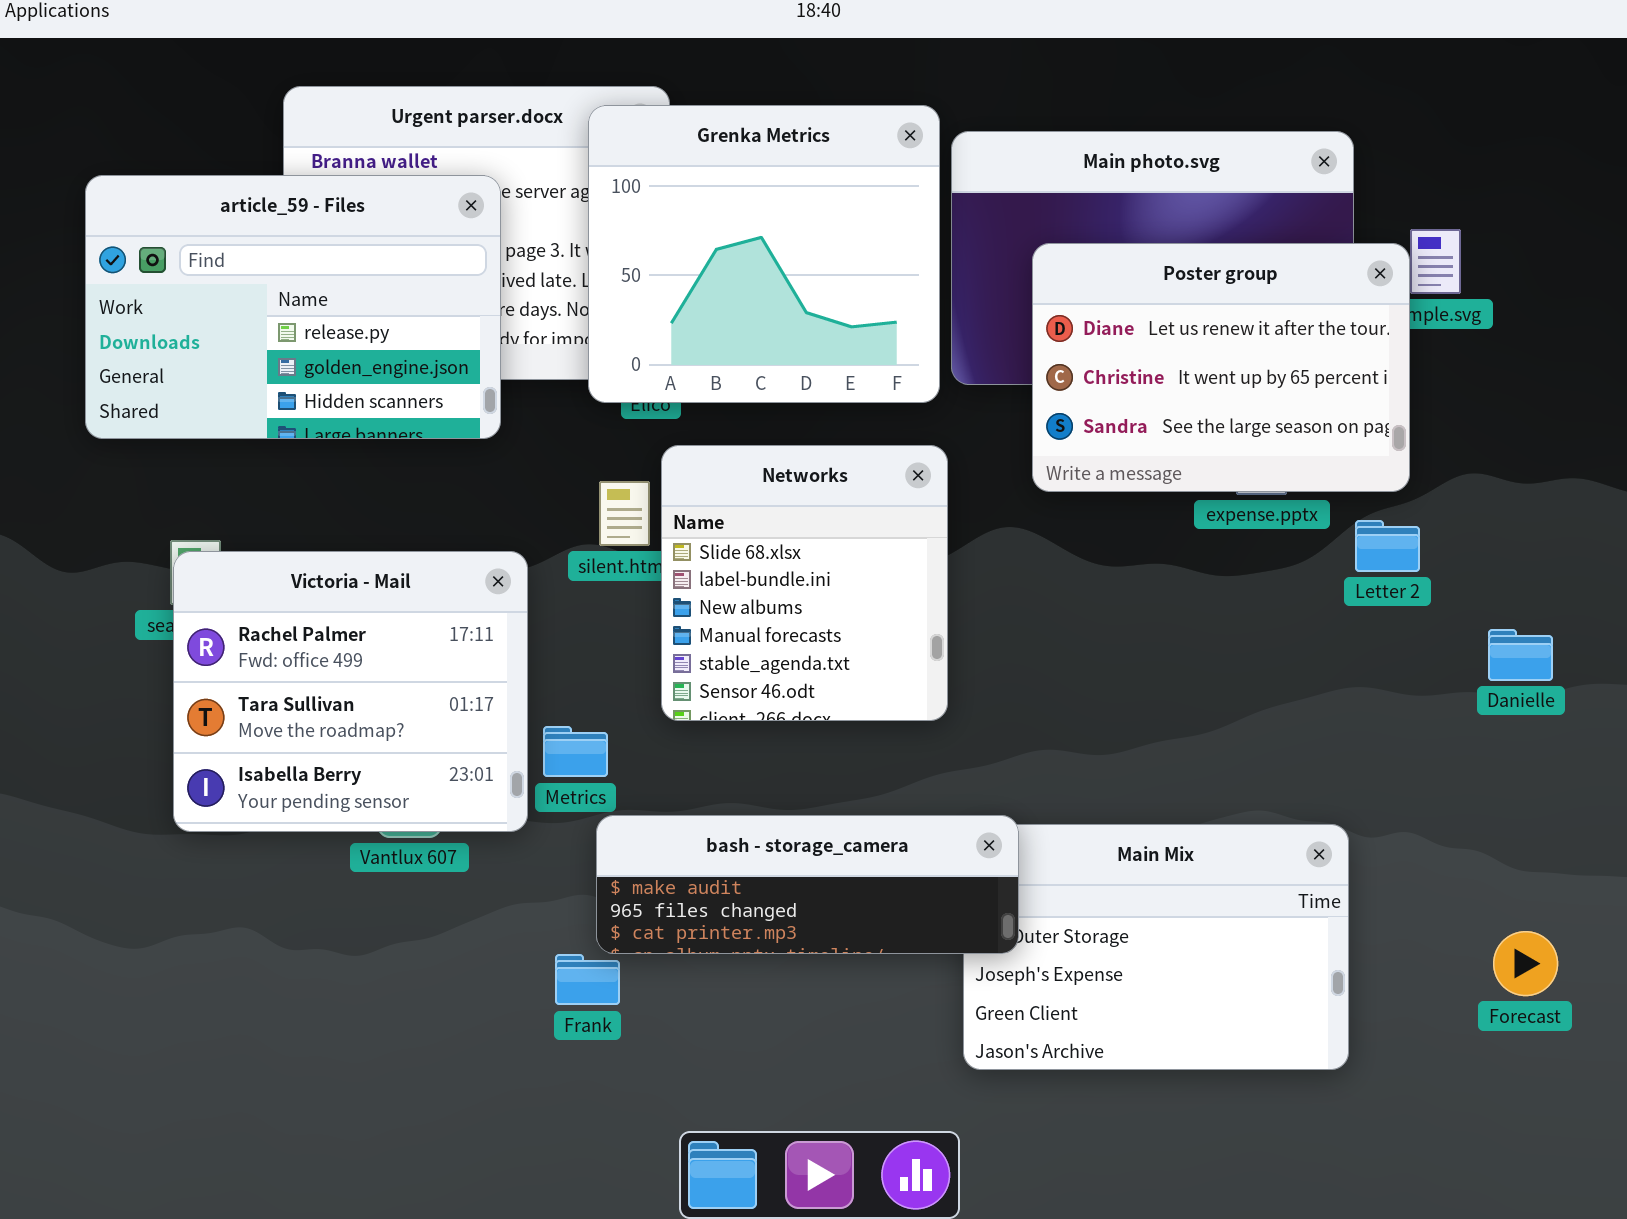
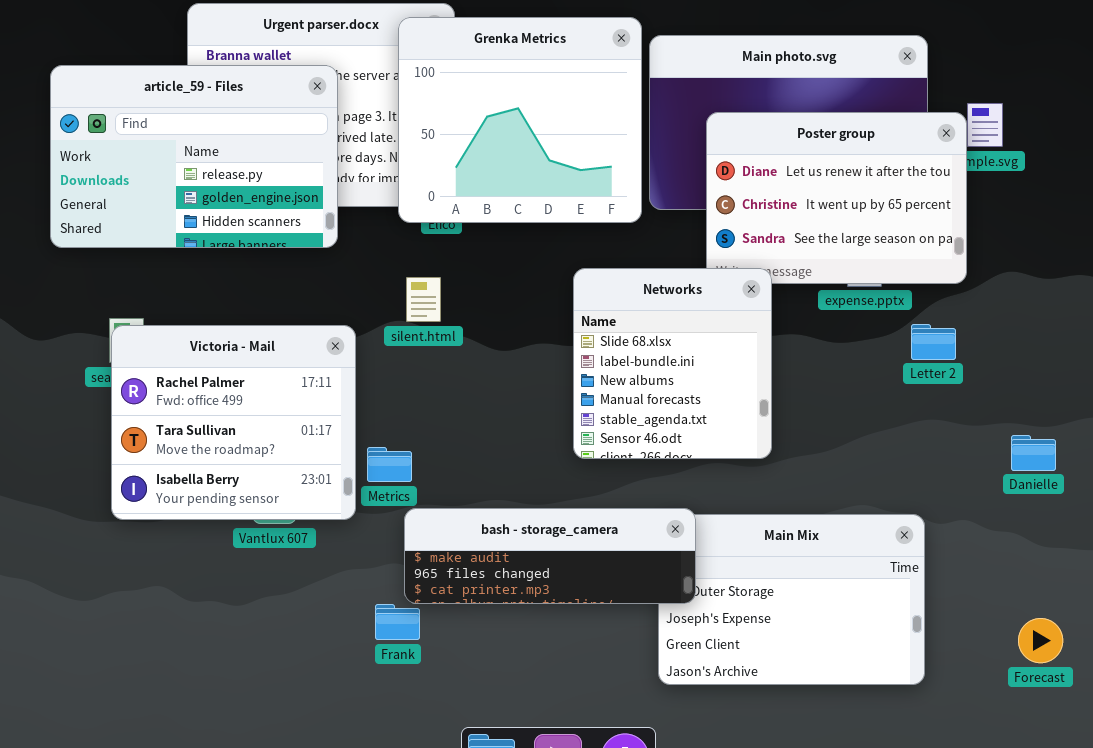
Networks: [661,445,948,721] -> [573,268,772,459], moved
Letter 2: [1355,520,1420,572] -> [911,324,956,360], moved
Danielle: [1488,629,1553,681] -> [1011,435,1056,471], moved
Forecast: [1493,931,1558,996] -> [1018,618,1063,663], moved

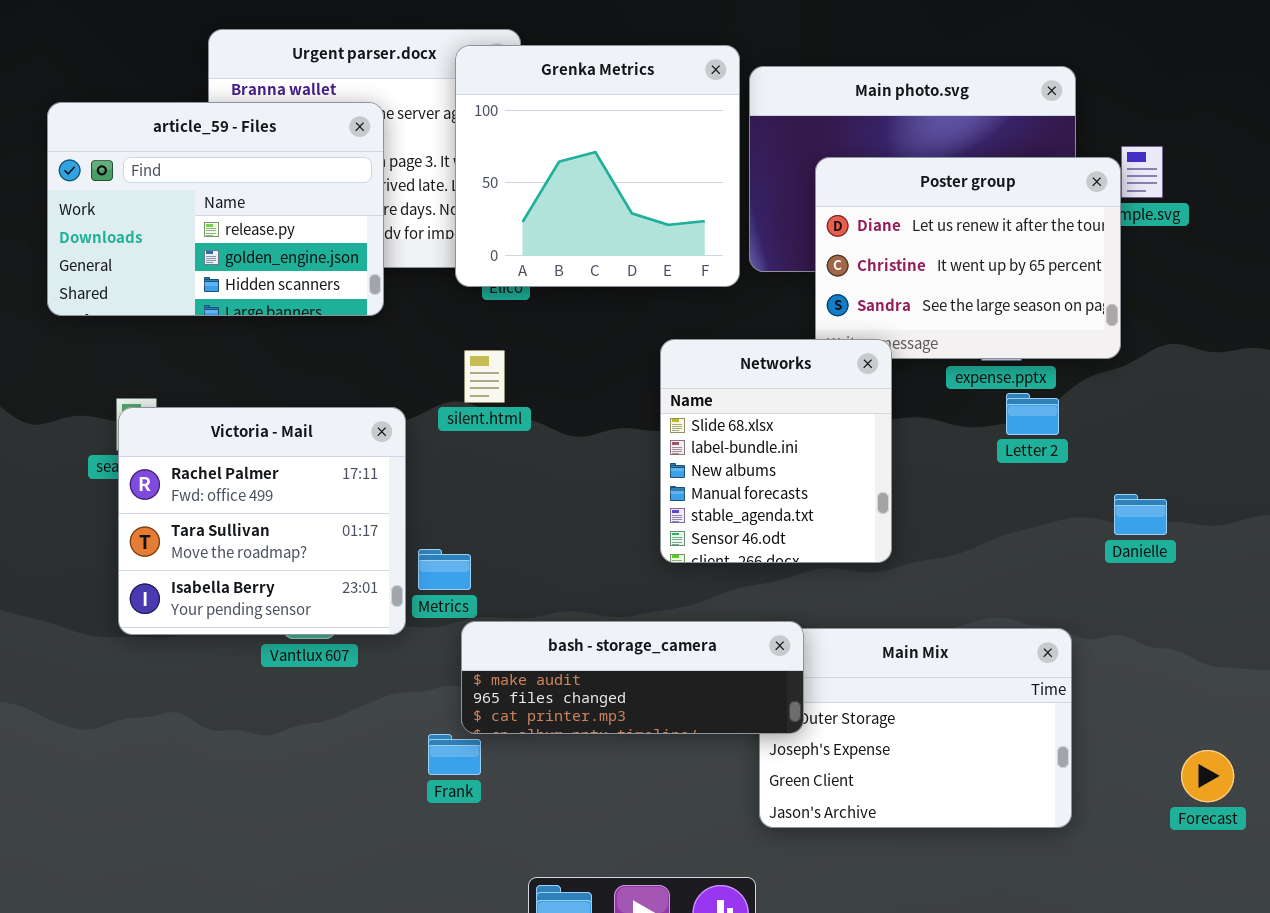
Letter 2: [911,324,956,360] -> [1006,393,1059,435], moved
Danielle: [1011,435,1056,471] -> [1114,494,1167,535], moved

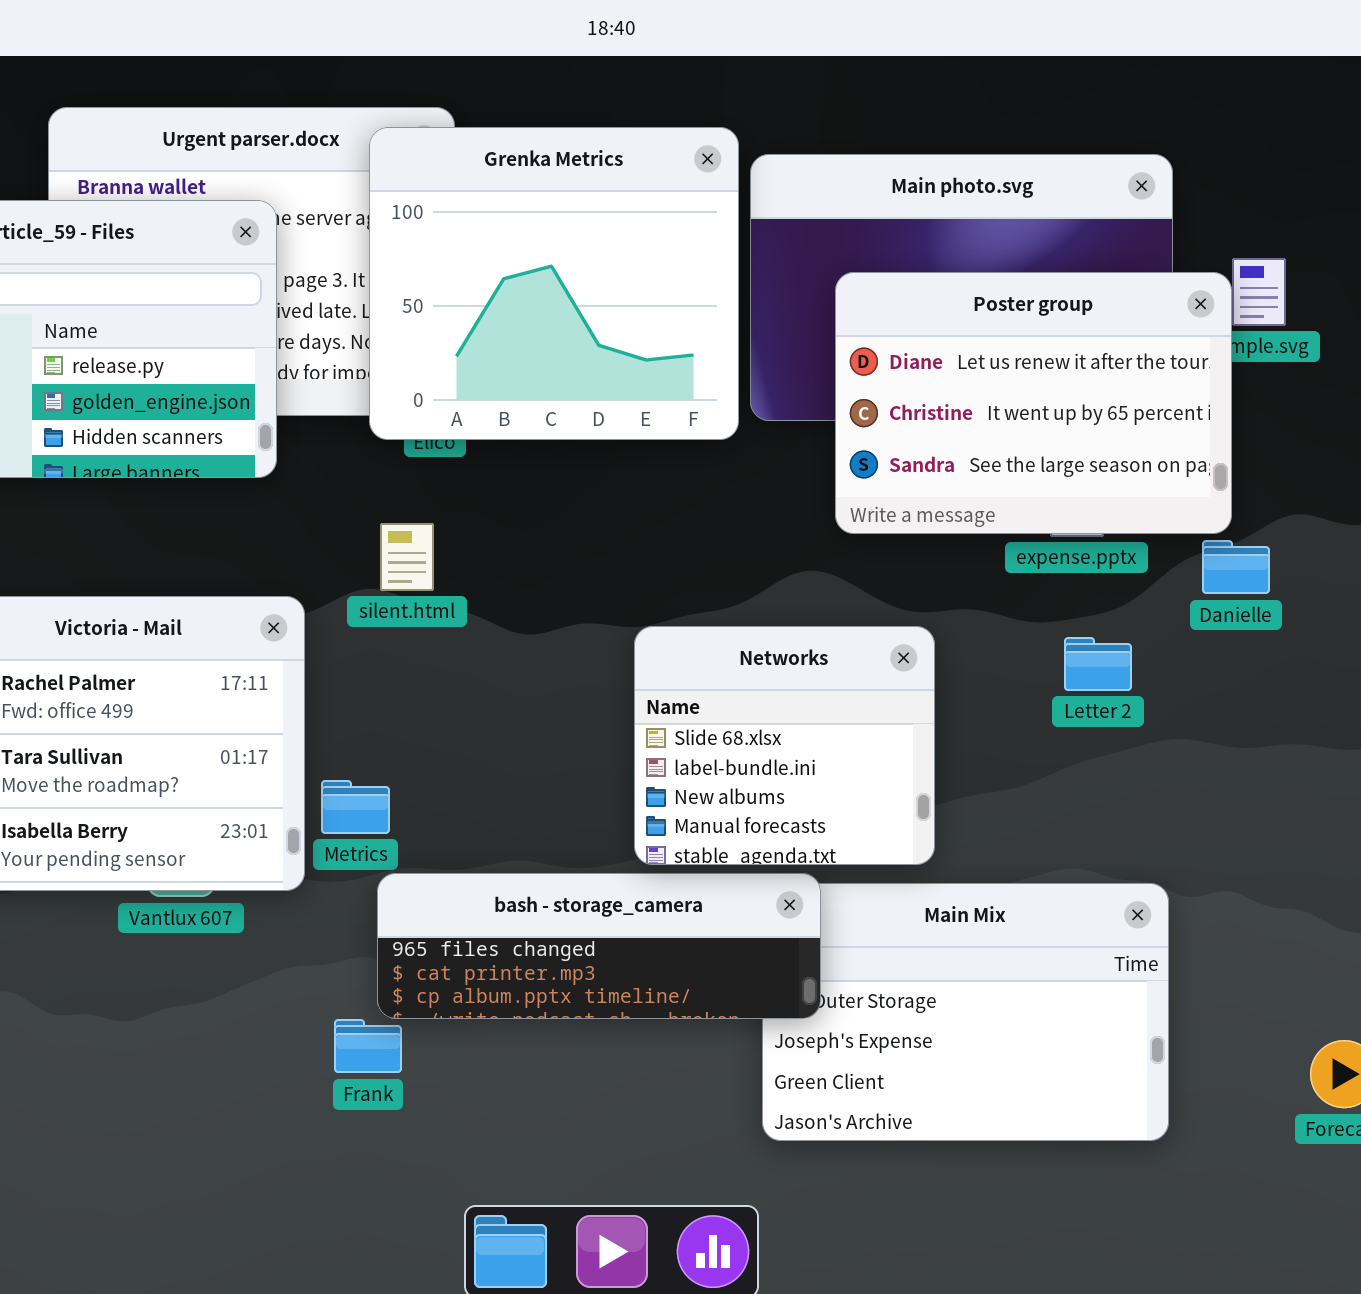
Networks: [660,339,892,563] -> [634,626,935,865], moved, resized
Letter 2: [1006,393,1059,435] -> [1064,637,1132,691], moved
Danielle: [1114,494,1167,535] -> [1202,540,1270,594], moved
bash - storage_camera: [461,621,804,734] -> [377,873,821,1019], scrolled down 1 row

